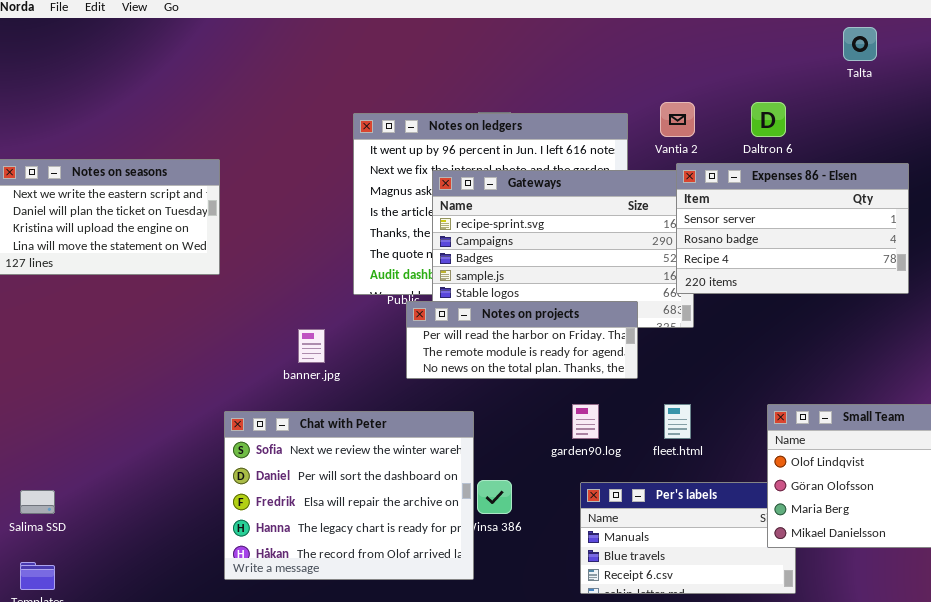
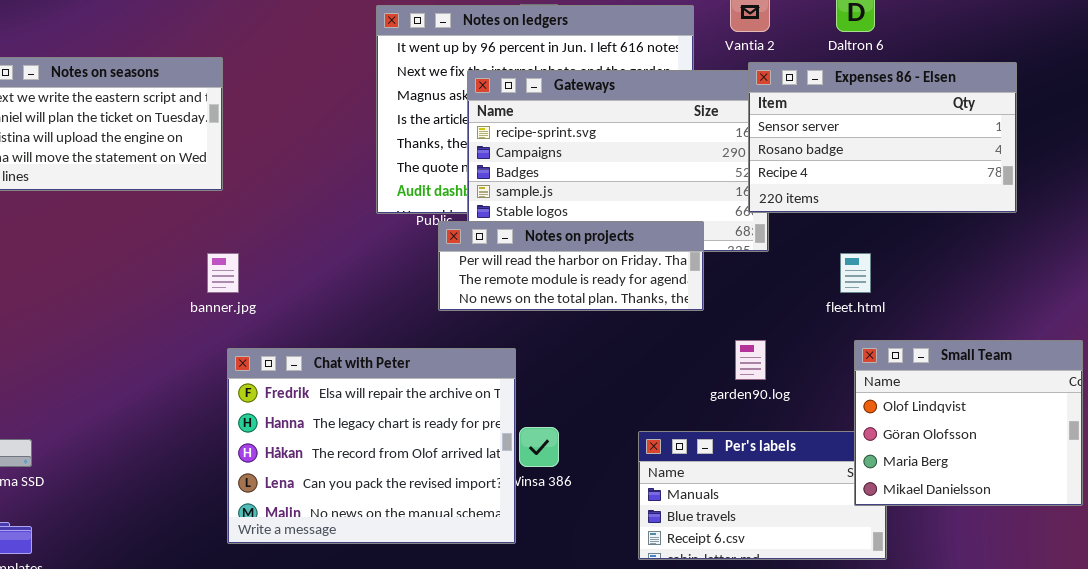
banner.jpg: [298,329,325,363] -> [207,253,239,293], moved
garden90.log: [572,404,599,439] -> [735,340,766,380], moved
fleet.html: [664,404,691,439] -> [840,253,871,293], moved
Chat with Peter: [224,411,474,580] -> [227,348,516,544], scrolled down 2 rows

